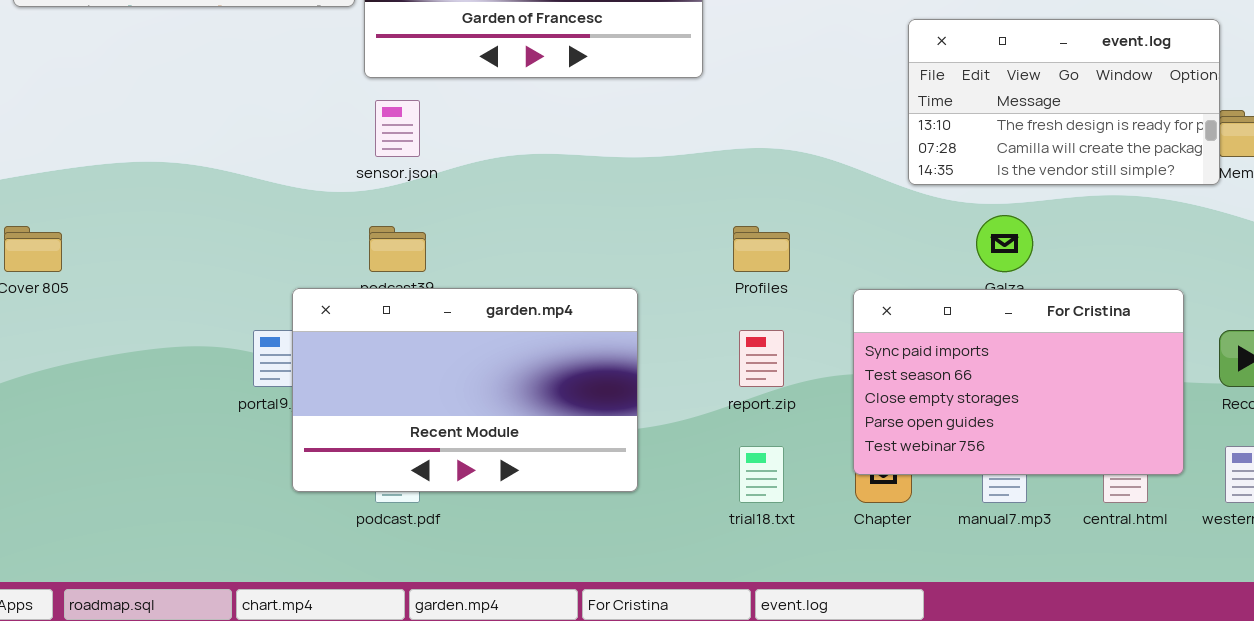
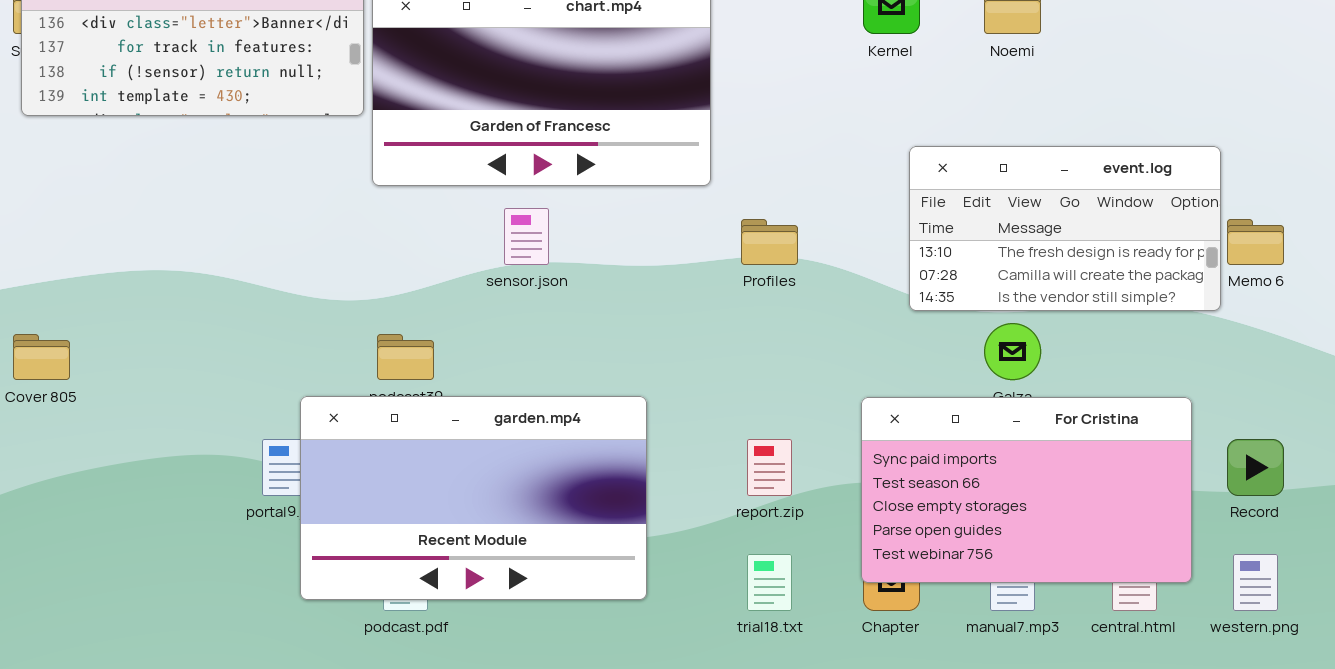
event.log: [908,19,1220,185] -> [909,146,1221,311], moved
sensor.json: [375,100,420,157] -> [504,208,549,265], moved
Profiles: [733,226,790,272] -> [741,219,798,265], moved

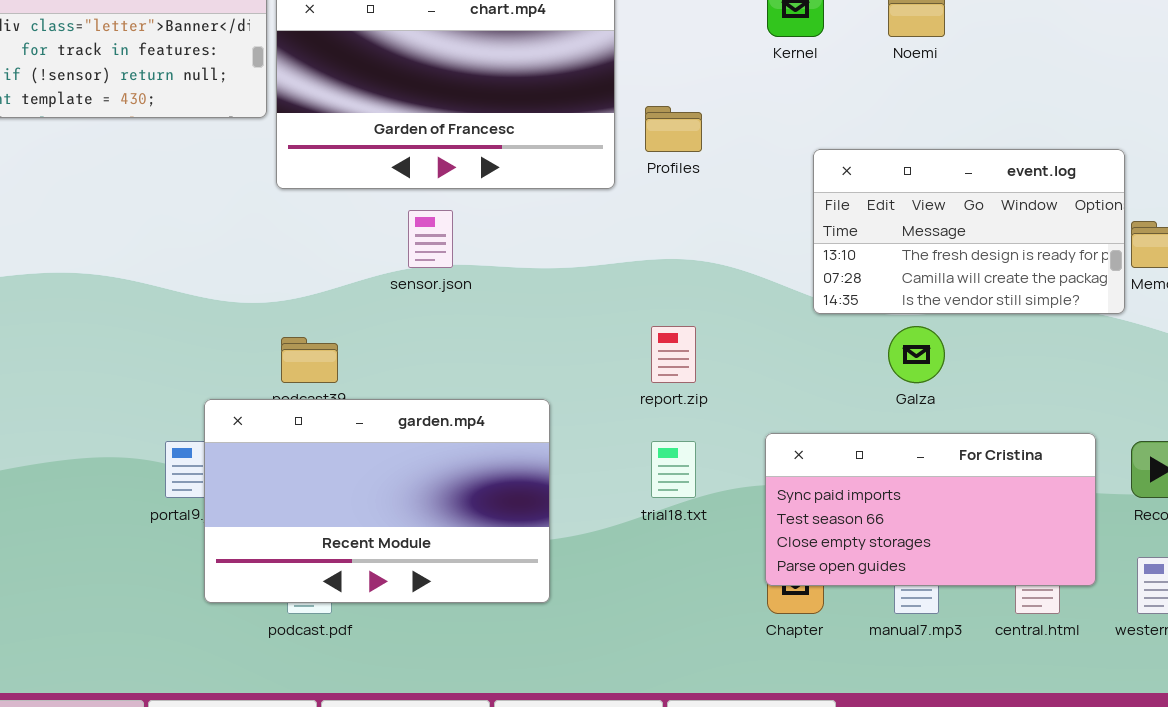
Profiles: [741,219,798,265] -> [645,106,702,152], moved
For Cristina: [861,397,1192,583] -> [765,433,1096,586], resized
report.zip: [747,439,792,496] -> [651,326,696,383], moved
trial18.txt: [747,554,792,611] -> [651,441,696,498], moved

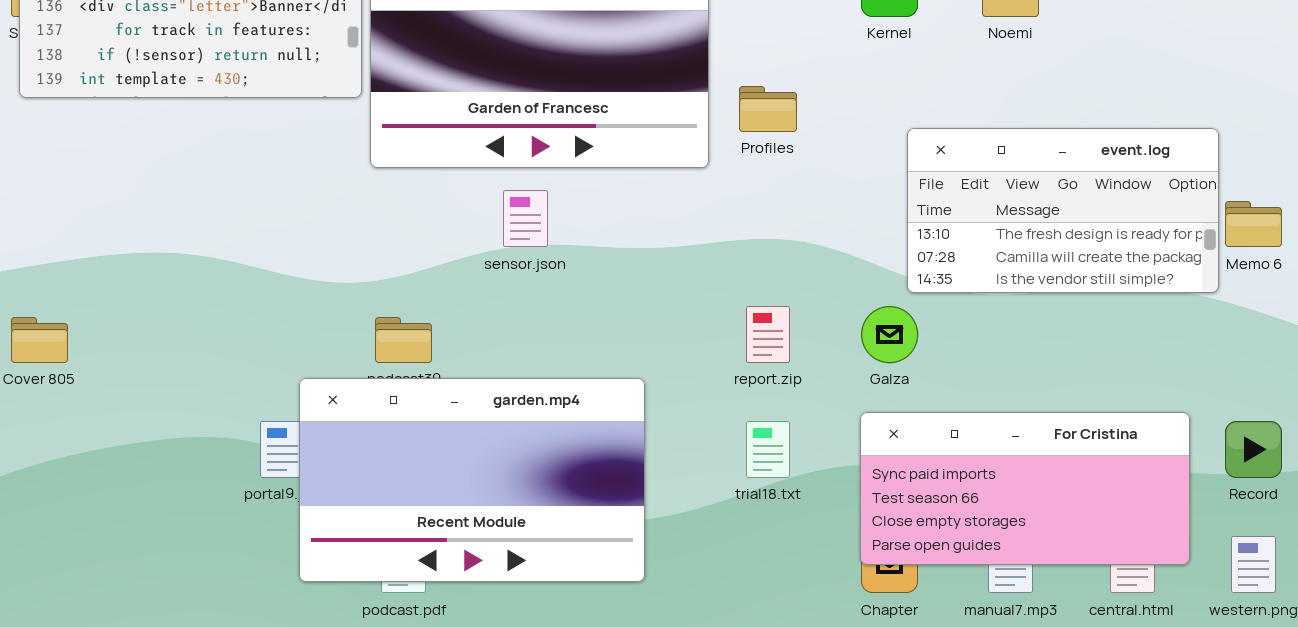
Galza: [888,326,945,383] -> [861,306,918,363], moved

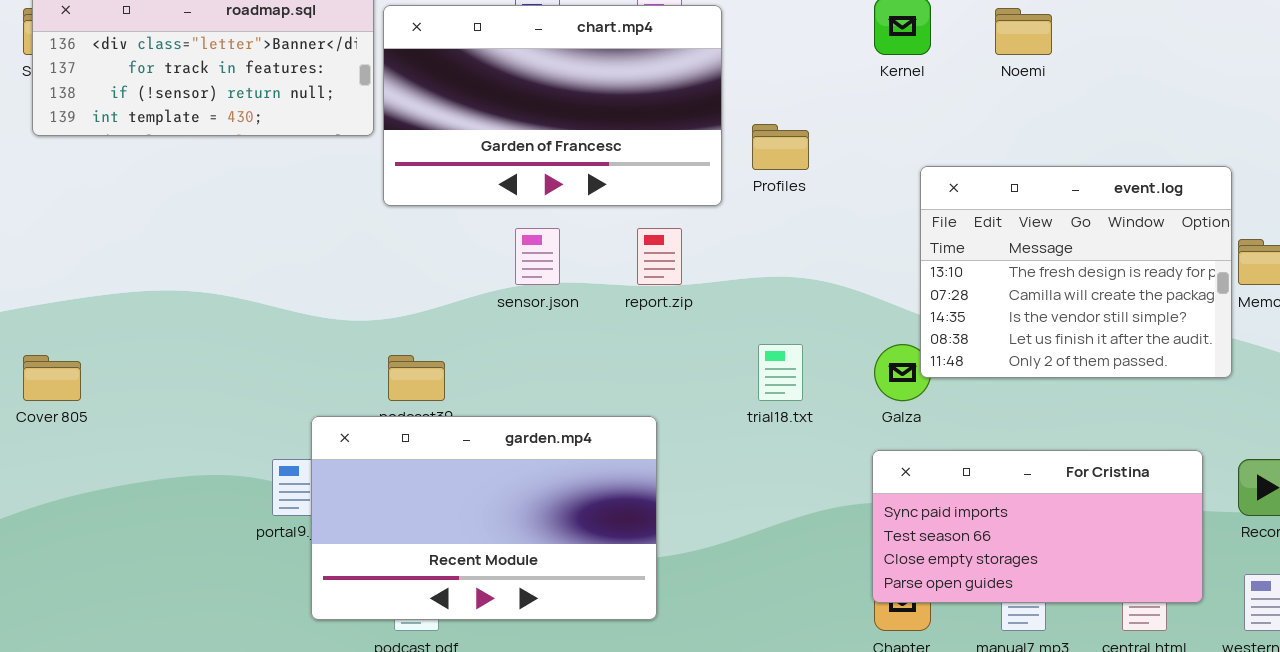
event.log: [907,128,1219,293] -> [920,166,1232,378], resized
report.zip: [746,306,790,363] -> [637,228,682,285], moved
trial18.txt: [746,421,790,478] -> [758,344,803,401], moved

